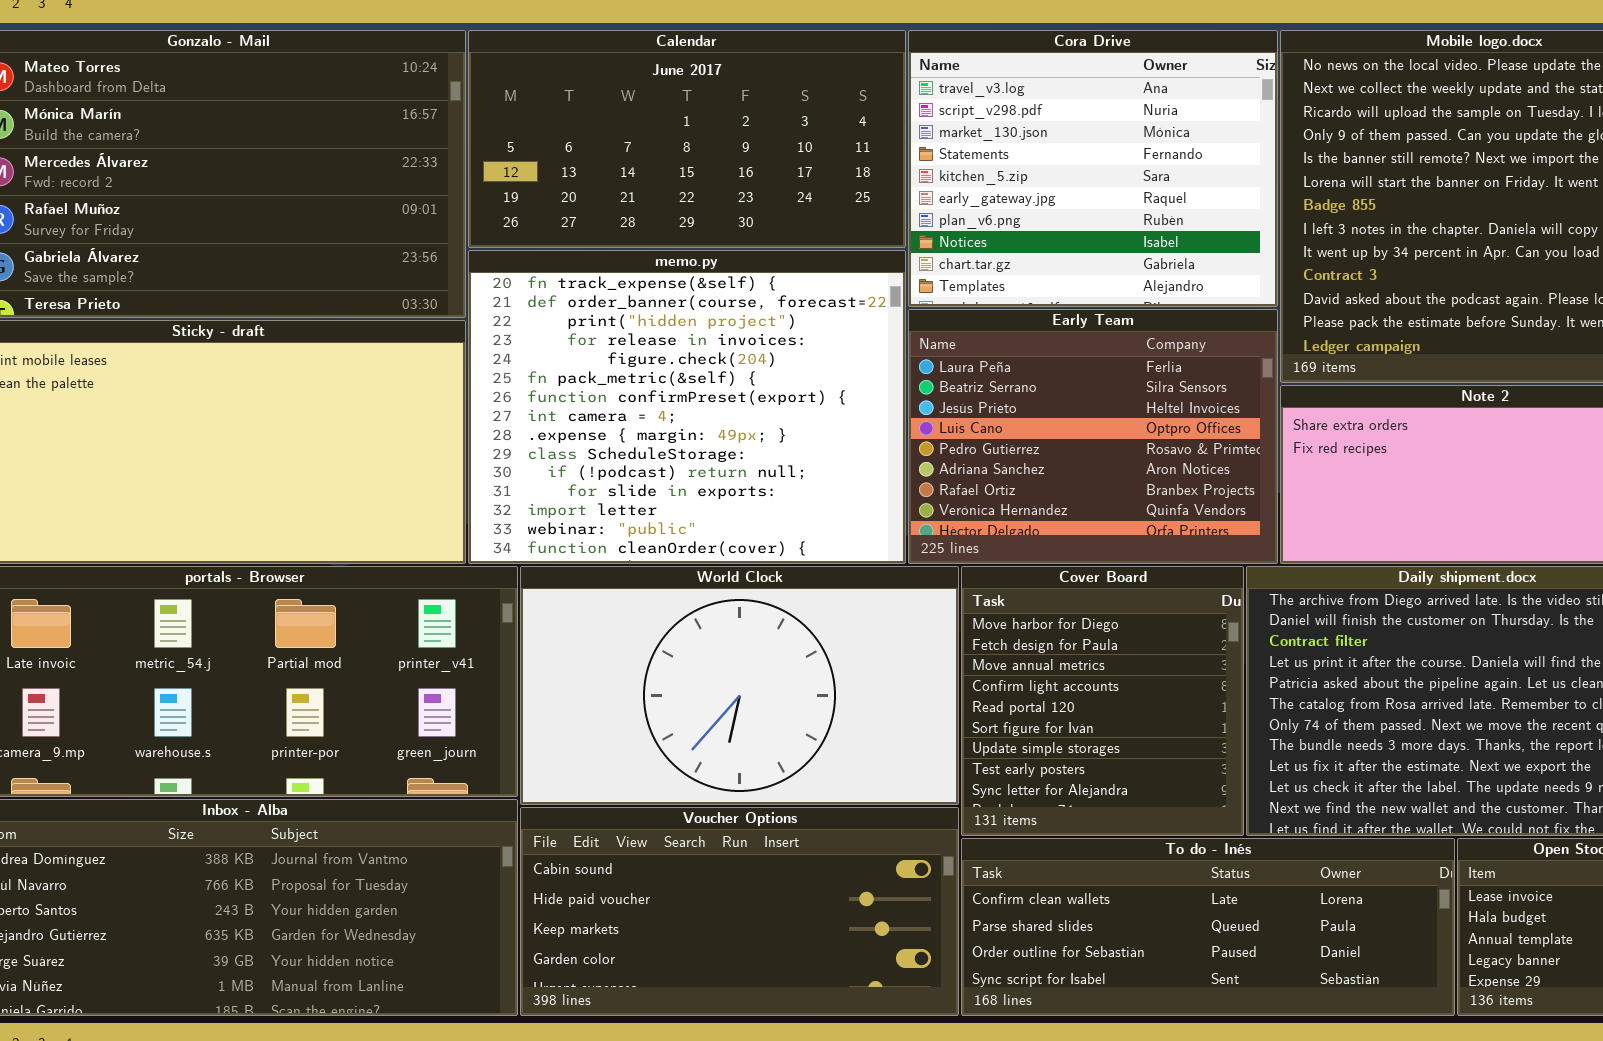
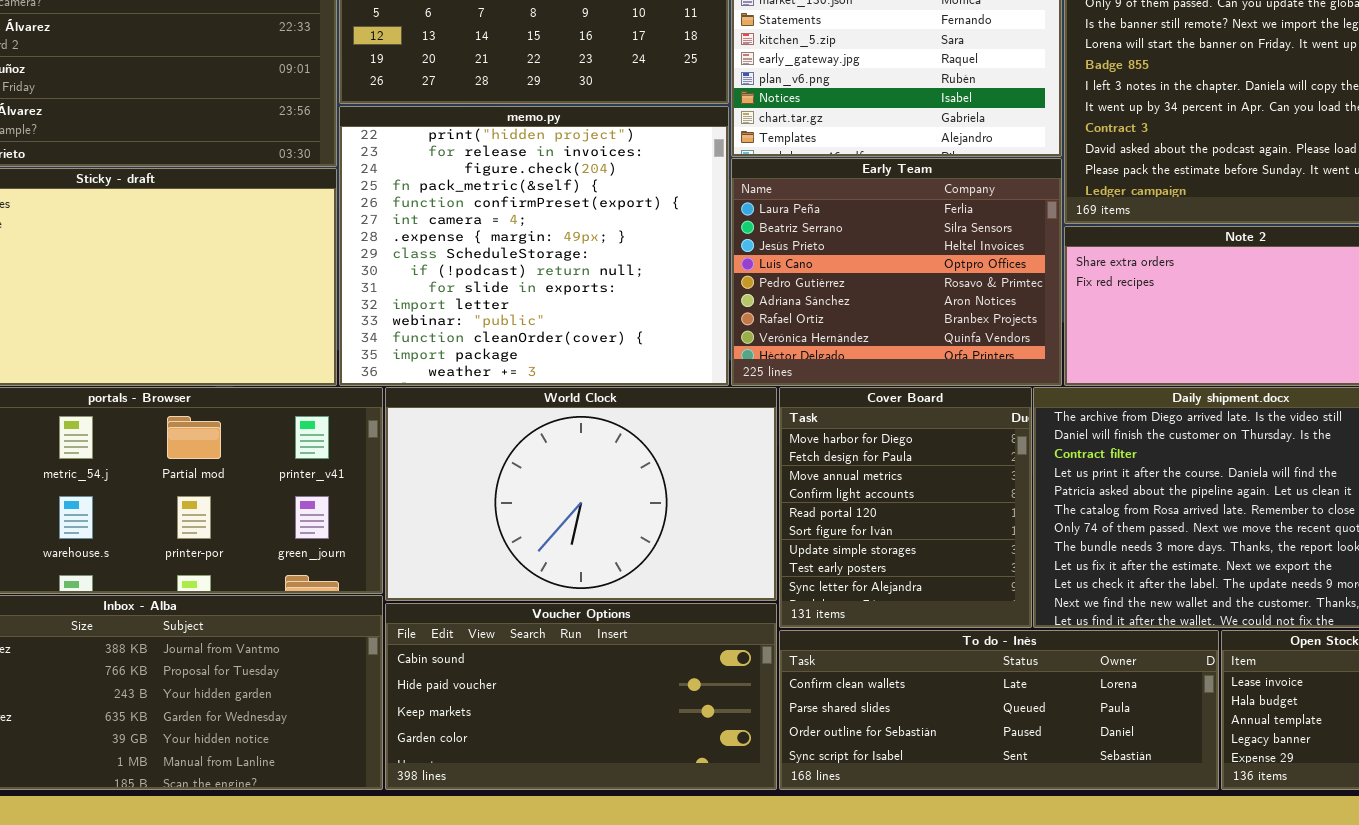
memo.py: [468,250,906,564] -> [339,106,729,386], scrolled down 2 rows

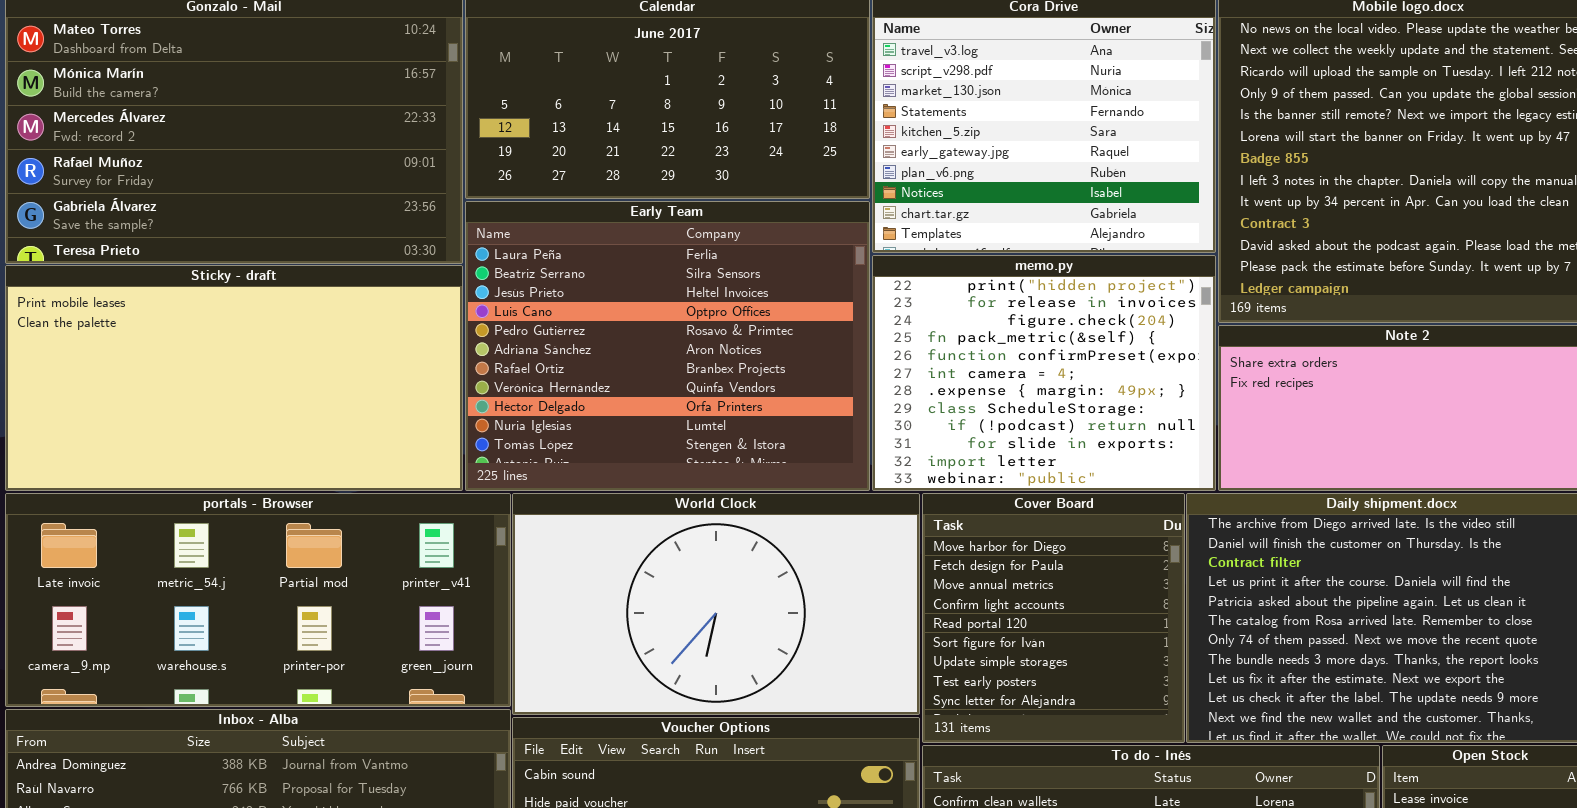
memo.py: [339,106,729,386] -> [872,255,1216,491], moved, resized
Early Team: [731,158,1062,386] -> [465,201,870,491], moved, resized

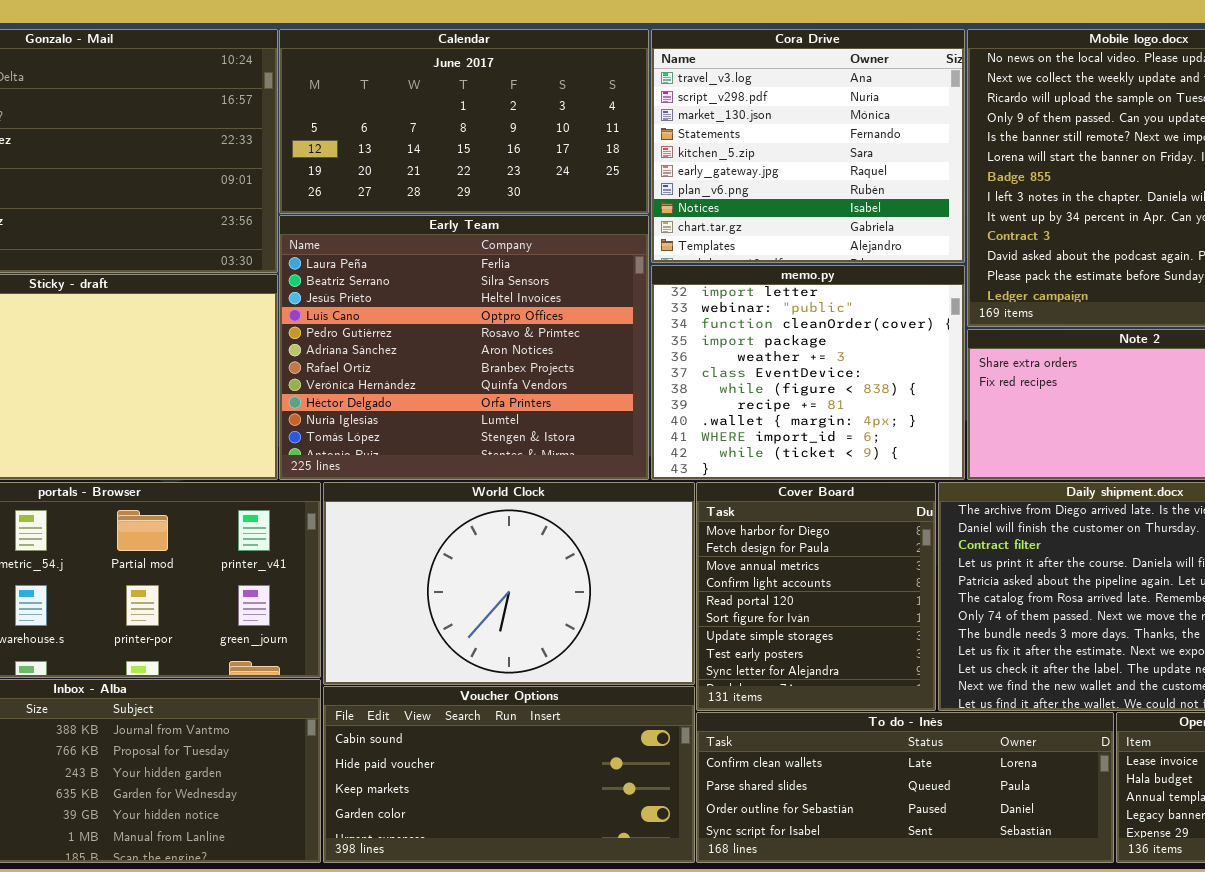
memo.py: [872,255,1216,491] -> [651,265,965,480], scrolled down 10 rows

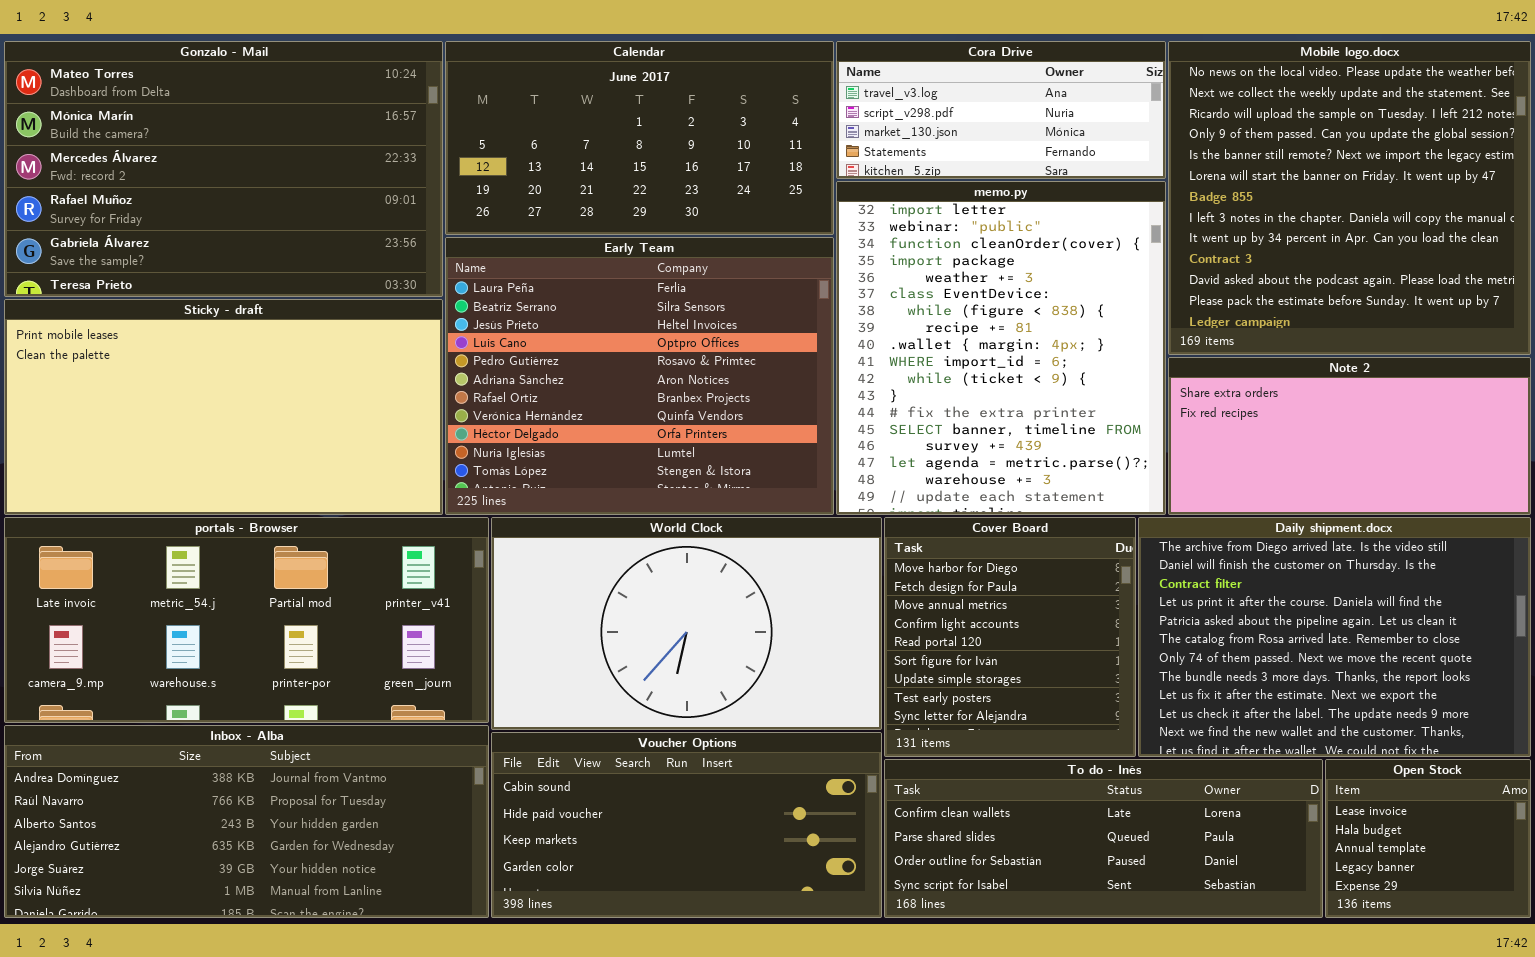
Cora Drive: [651,29,965,263] -> [836,41,1166,179], resized
memo.py: [651,265,965,480] -> [836,181,1166,515], resized

